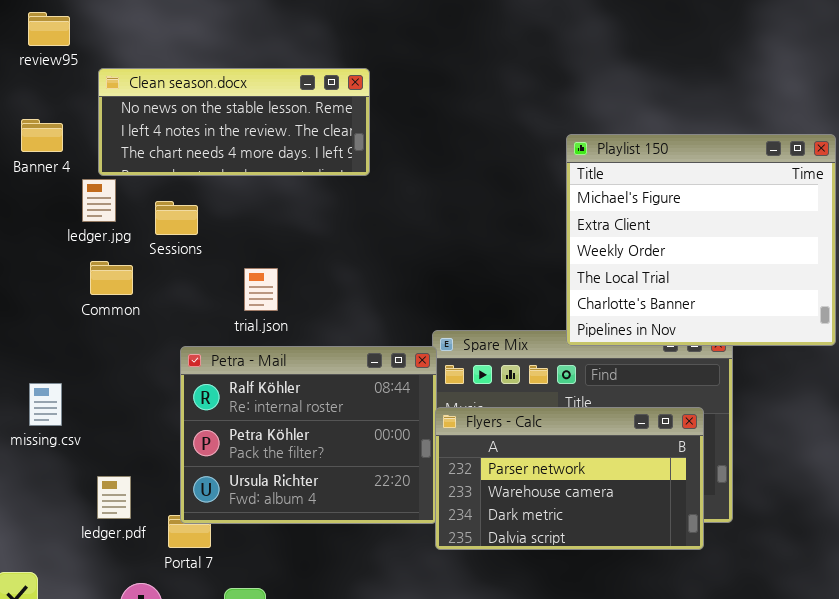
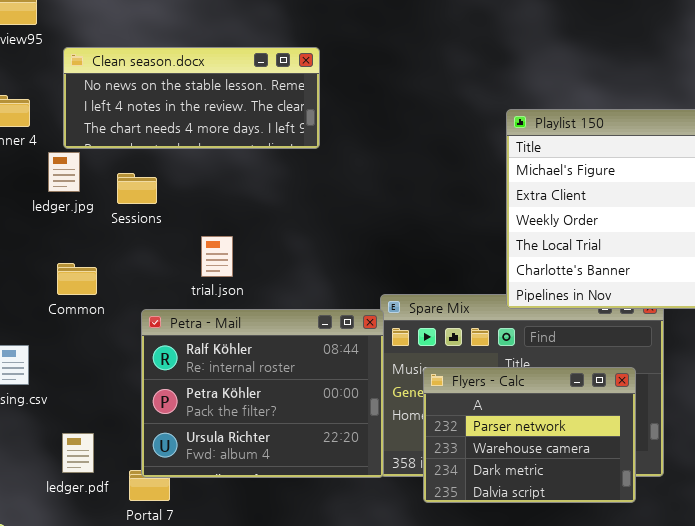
Common: [90,261,133,295] -> [57,263,97,295], moved
Flyers - Calc: [435,407,704,550] -> [423,367,636,503], resized

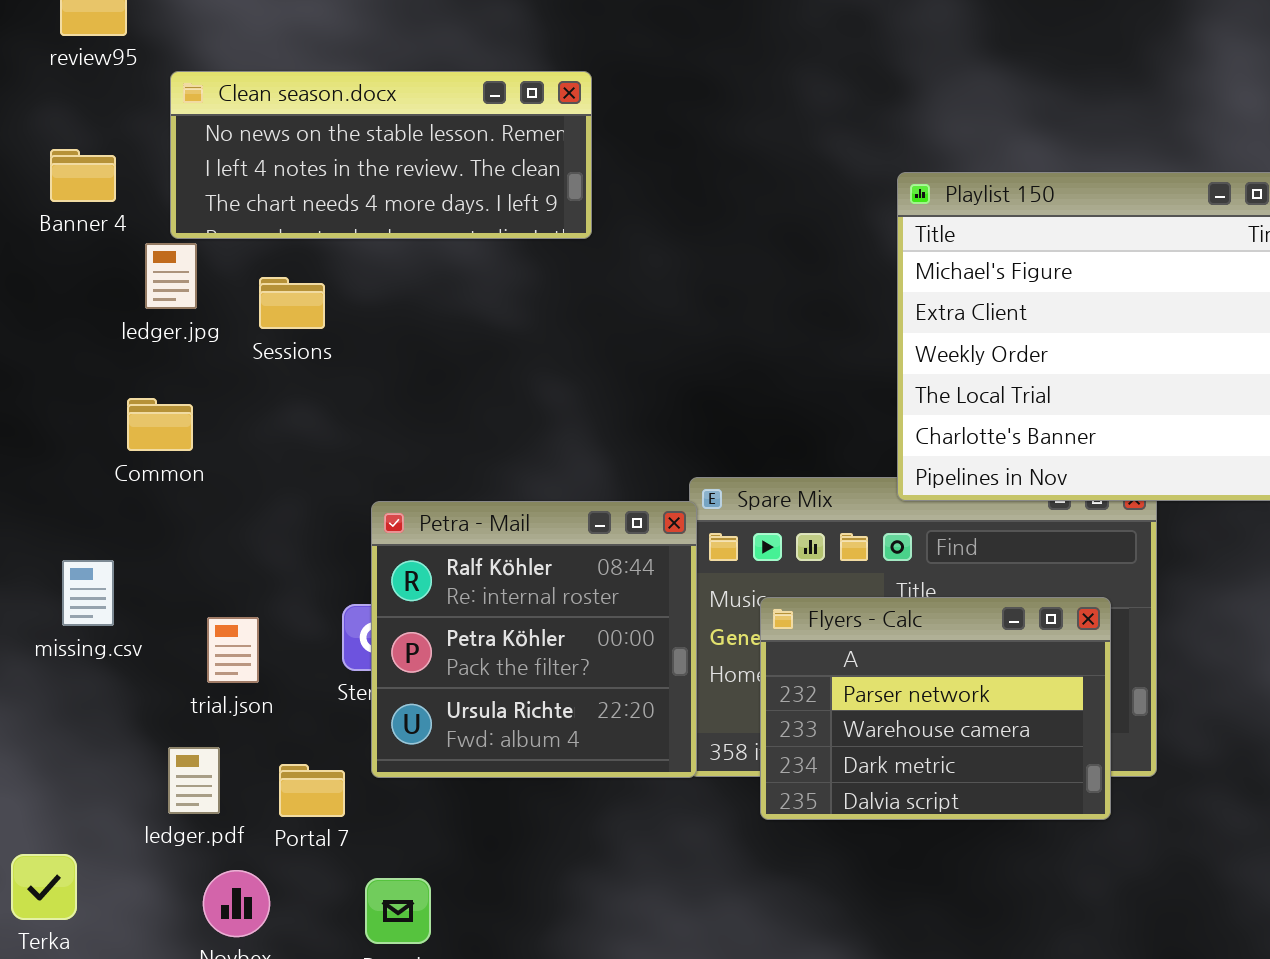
trial.json: [201,236,233,277] -> [207,617,259,683], moved
Common: [57,263,97,295] -> [127,398,193,451], moved
Petra - Mail: [141,309,384,478] -> [371,501,697,778], resized
ledger.pdf: [62,433,94,473] -> [168,747,220,814], moved

